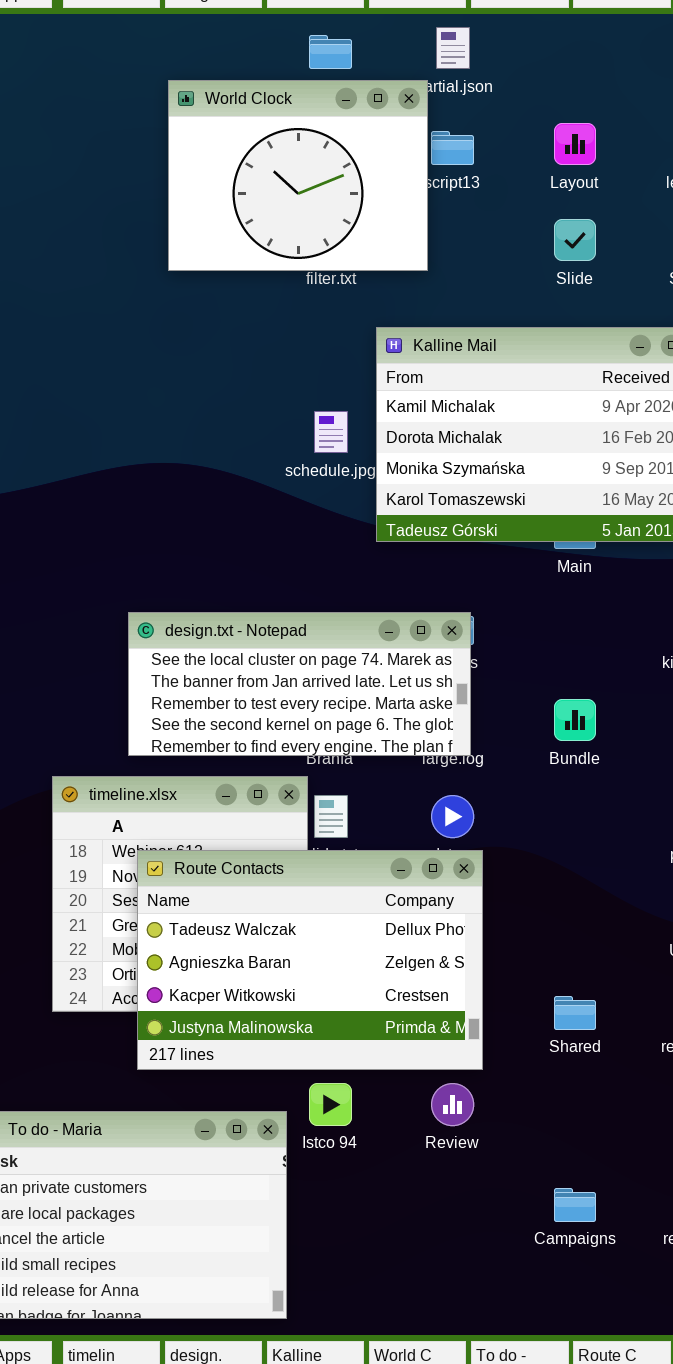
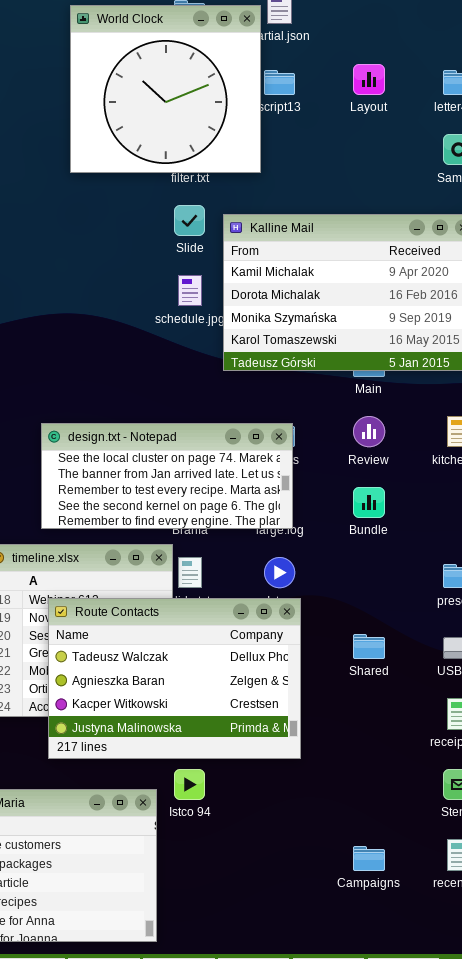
World Clock: [168,80,428,271] -> [70,5,261,173], resized
Slide: [554,219,596,261] -> [174,205,205,236], moved
Shared: [554,996,596,1030] -> [353,634,385,659], moved
Review: [431,1083,474,1126] -> [353,416,385,447], moved

